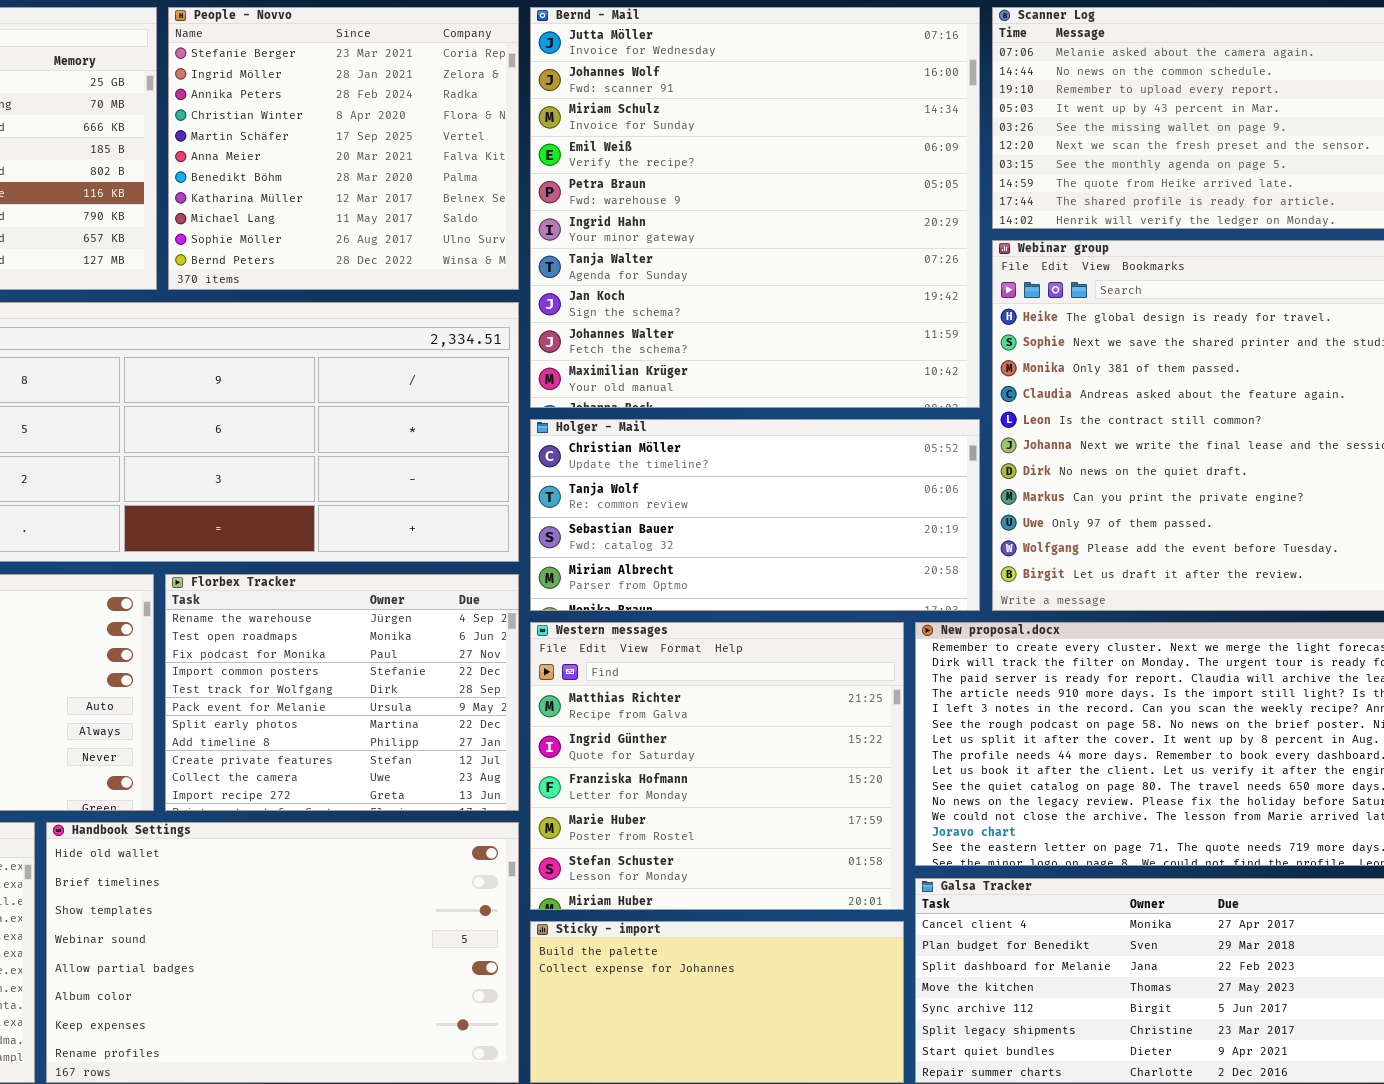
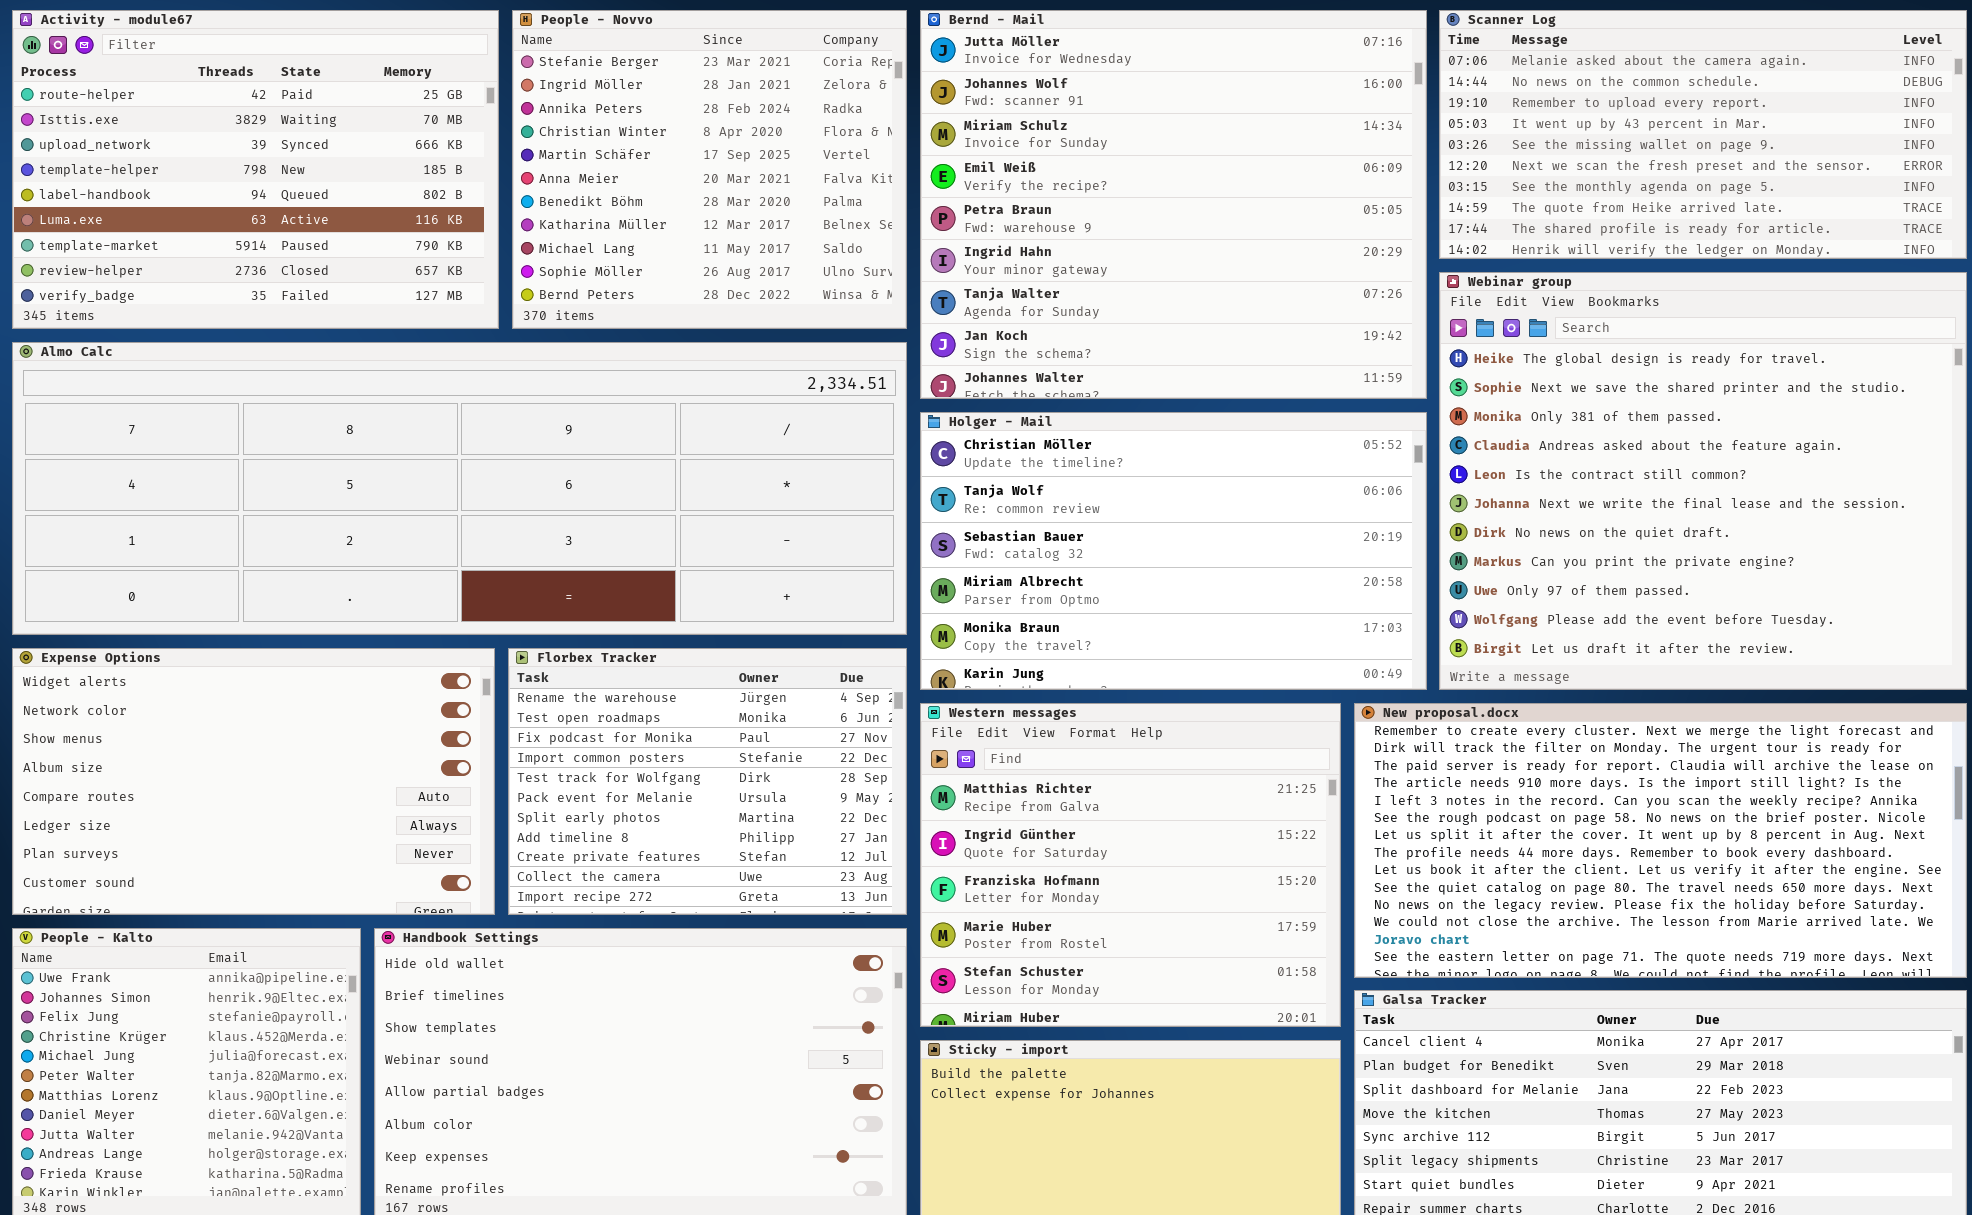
Bernd - Mail: [530,7,980,408] -> [920,10,1427,399], resized
Holger - Mail: [530,419,980,611] -> [920,412,1427,690], resized

